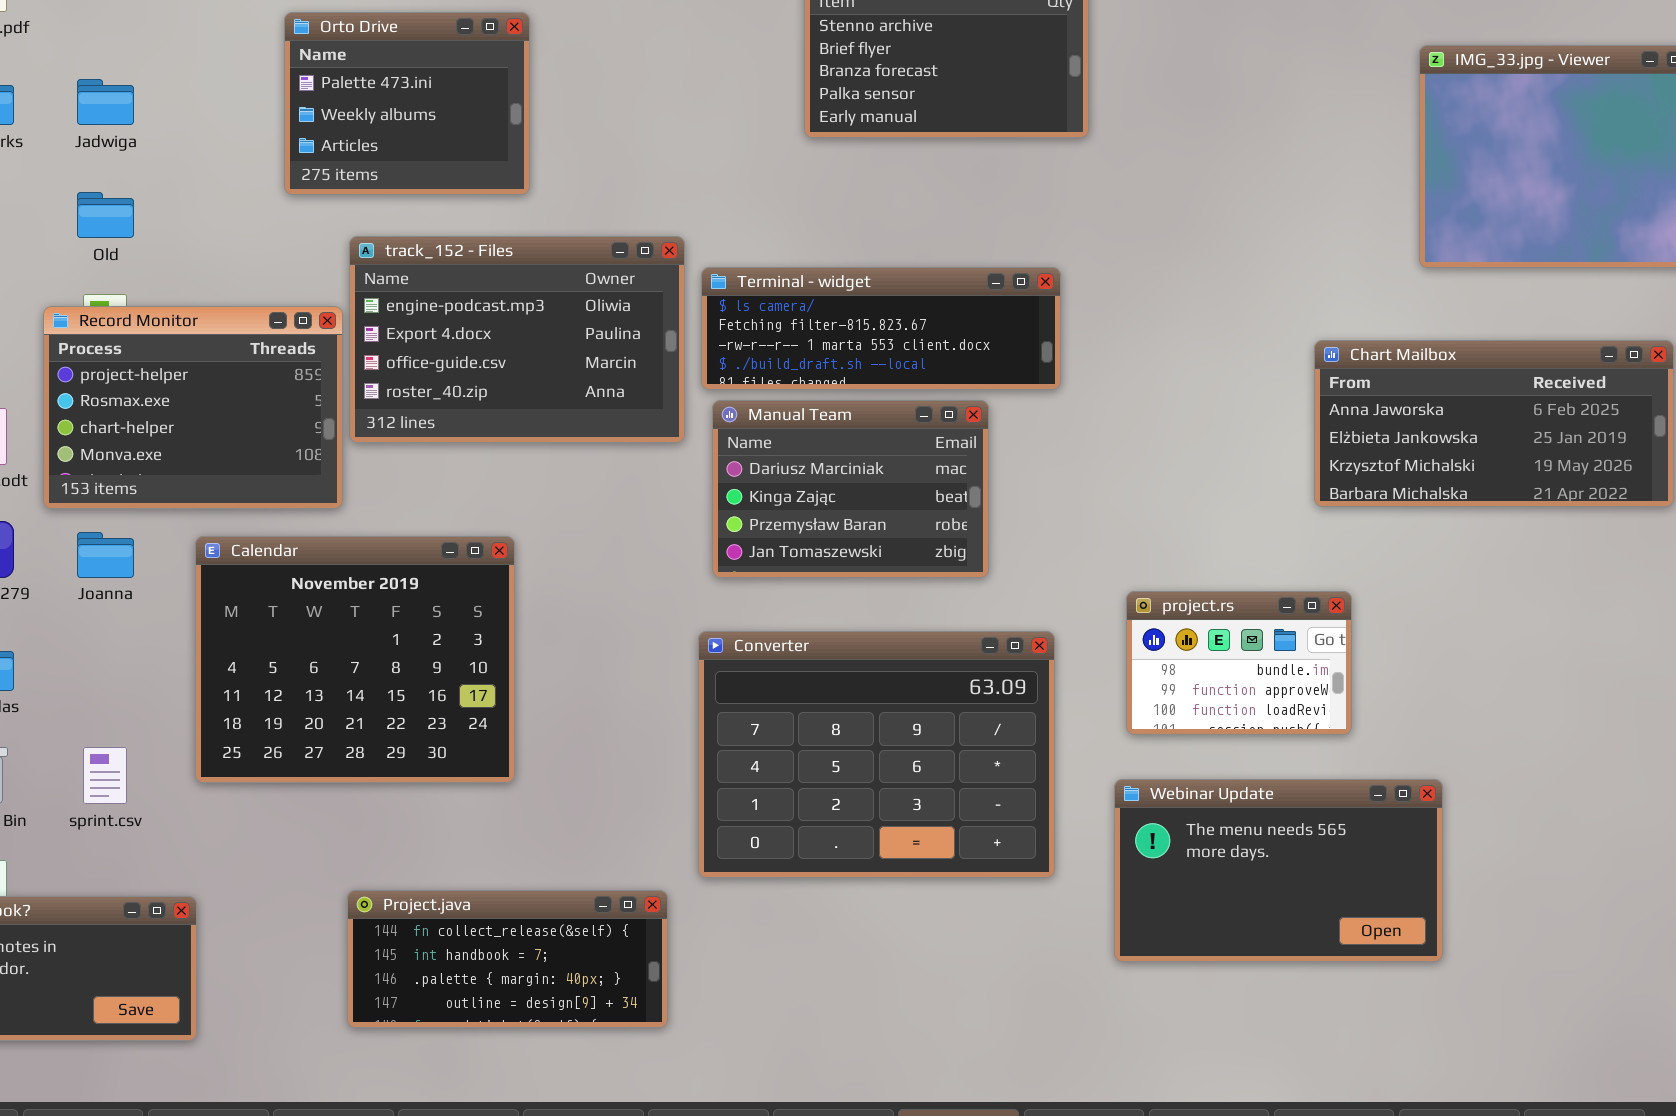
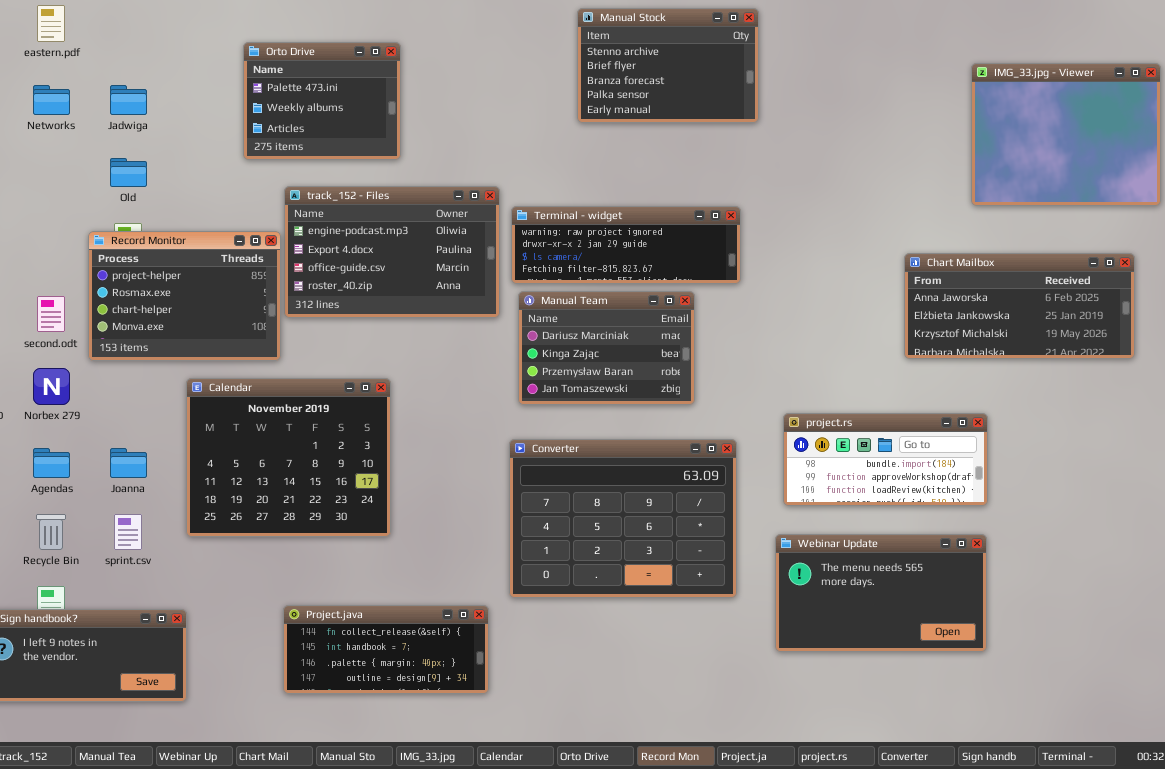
Terminal - widget: [701,267,1061,390] -> [511,206,741,284], scrolled up 2 rows
Joanna: [77,532,134,578] -> [110,448,147,478], moved
project.rs: [1126,591,1352,735] -> [783,413,988,506], resized

